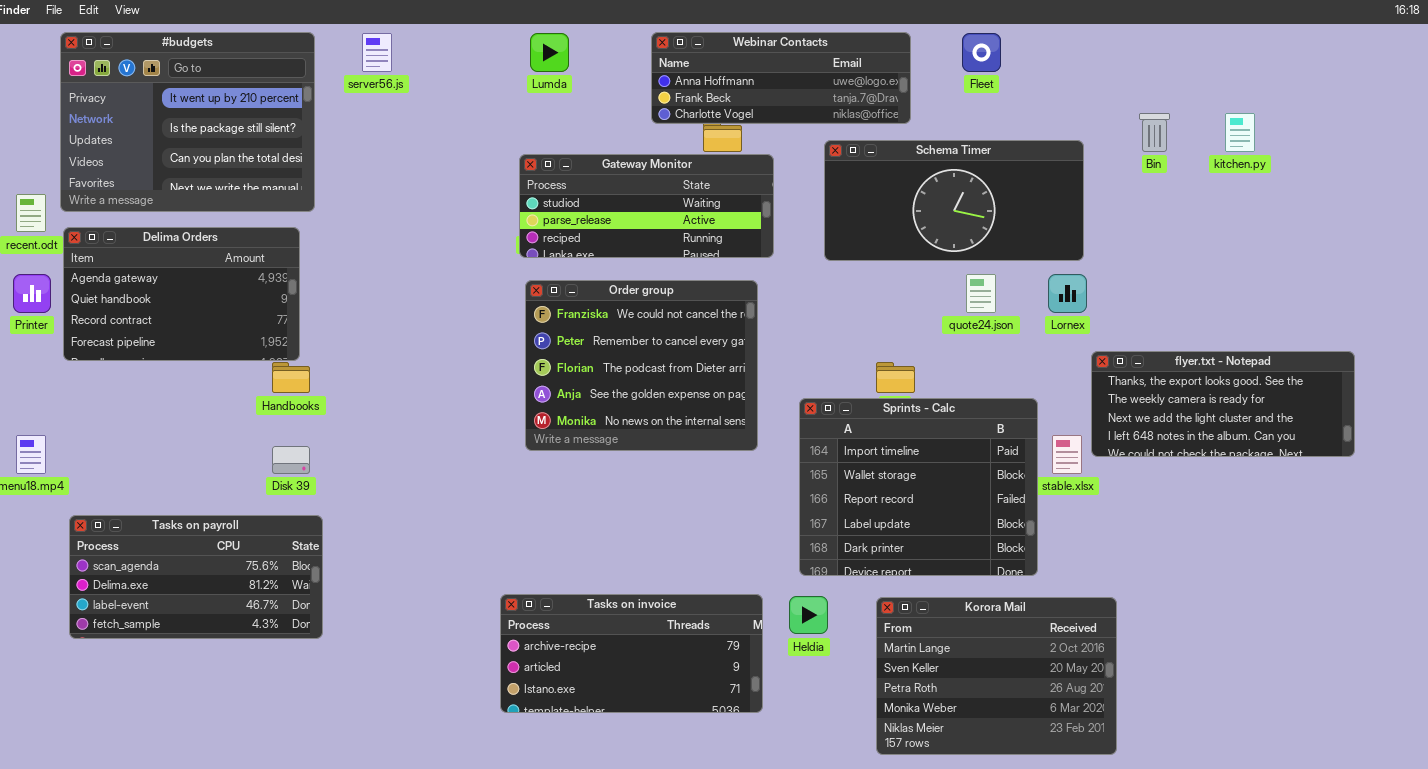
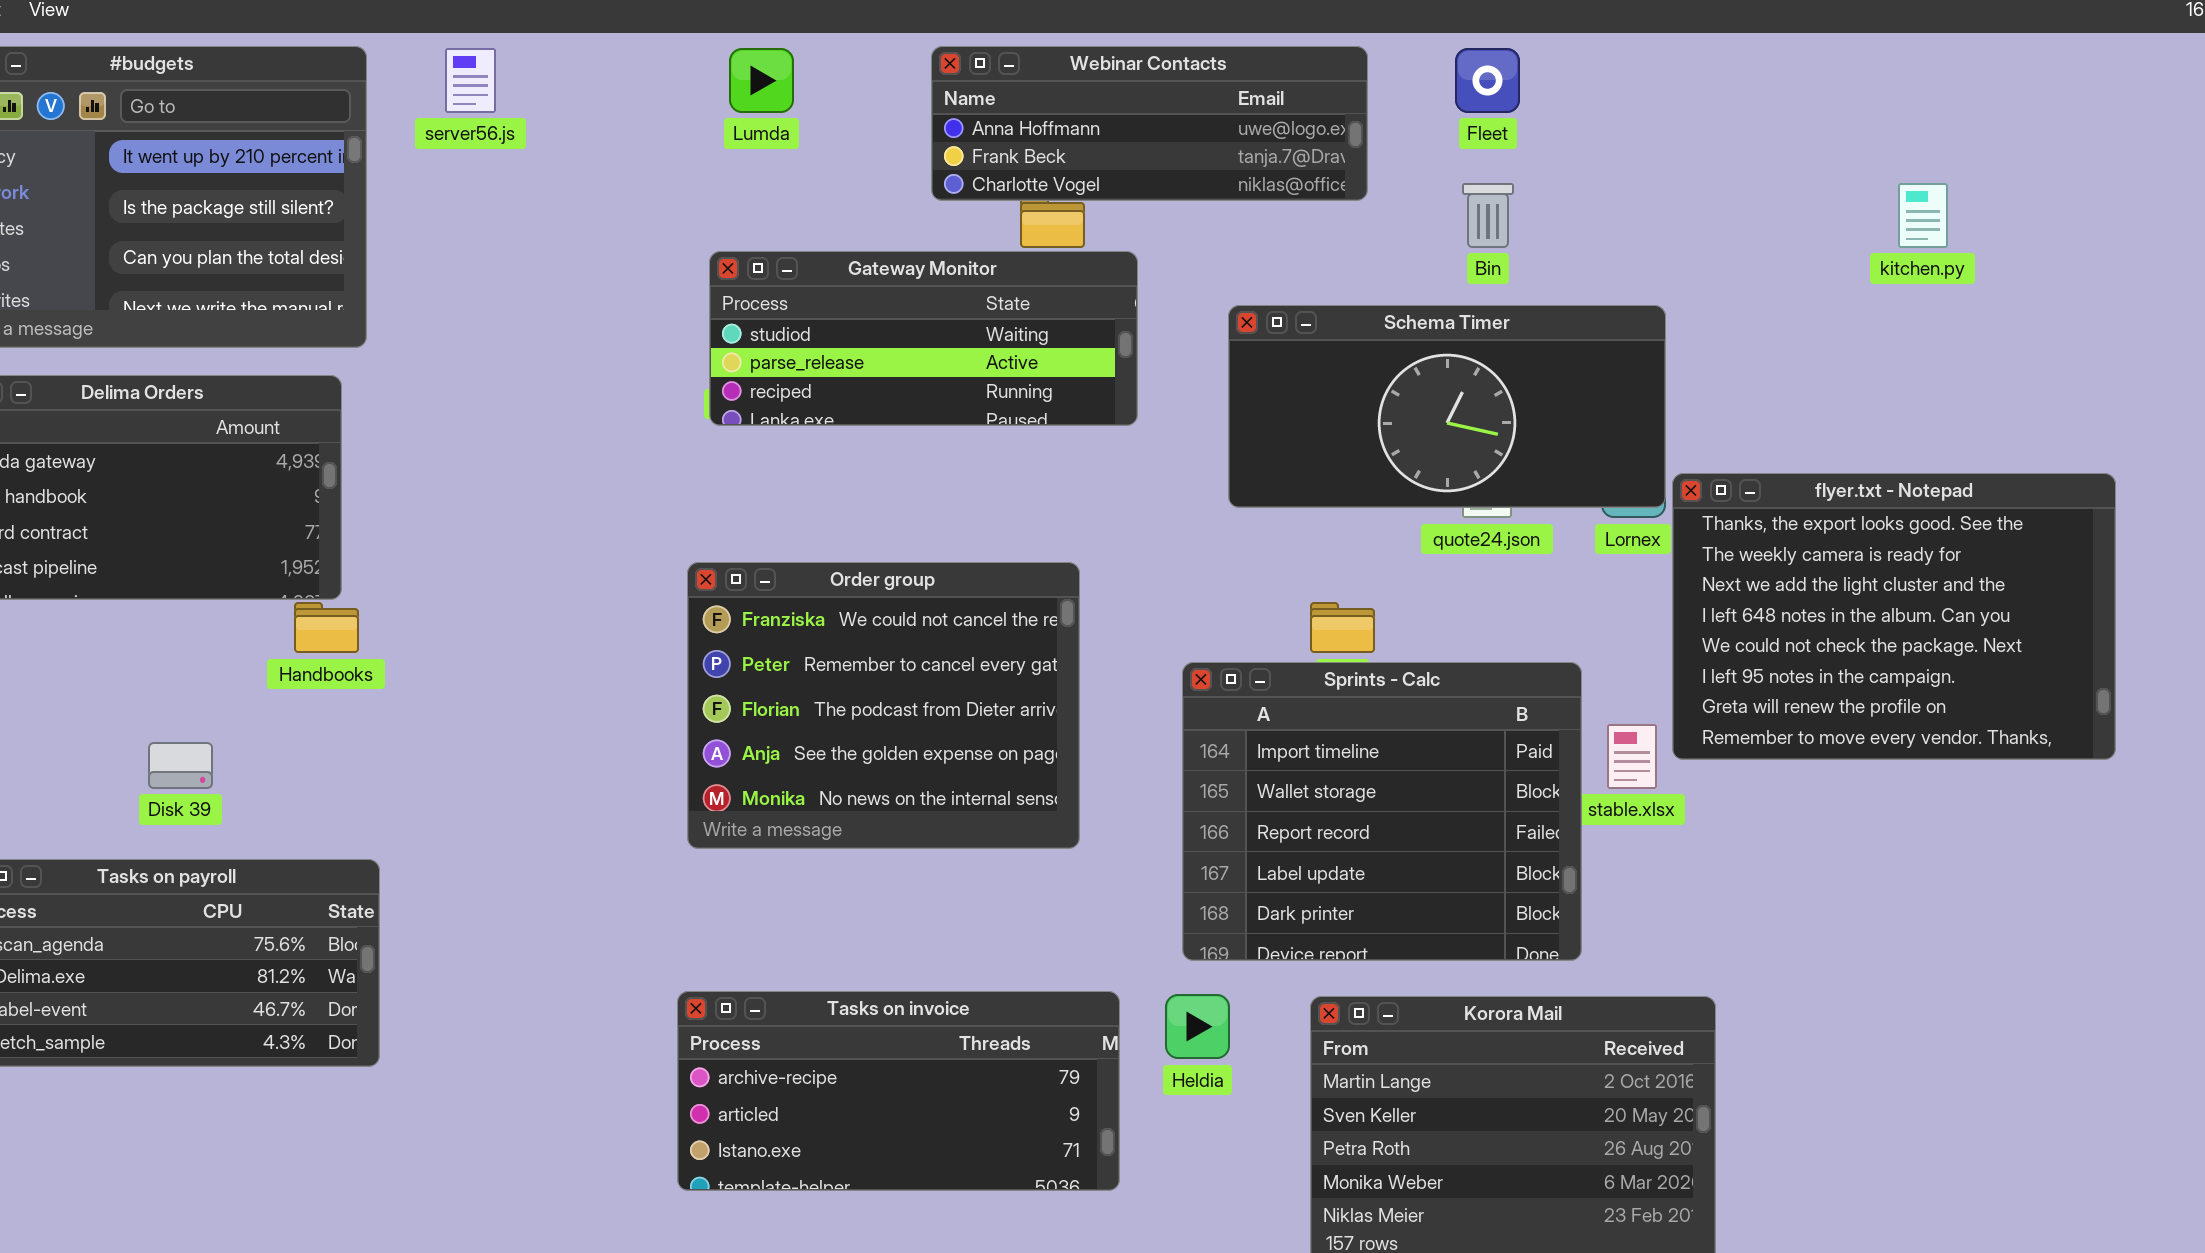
Bin: [1139,113,1170,152] -> [1462,183,1514,248], moved
Schema Timer: [824,140,1084,261] -> [1228,305,1666,508], moved
Order group: [525,280,758,451] -> [687,562,1080,849], moved
flyer.txt - Notepad: [1091,351,1355,457] -> [1672,473,2116,760], resized
Disk 39: [272,446,310,474] -> [148,742,213,789], moved

